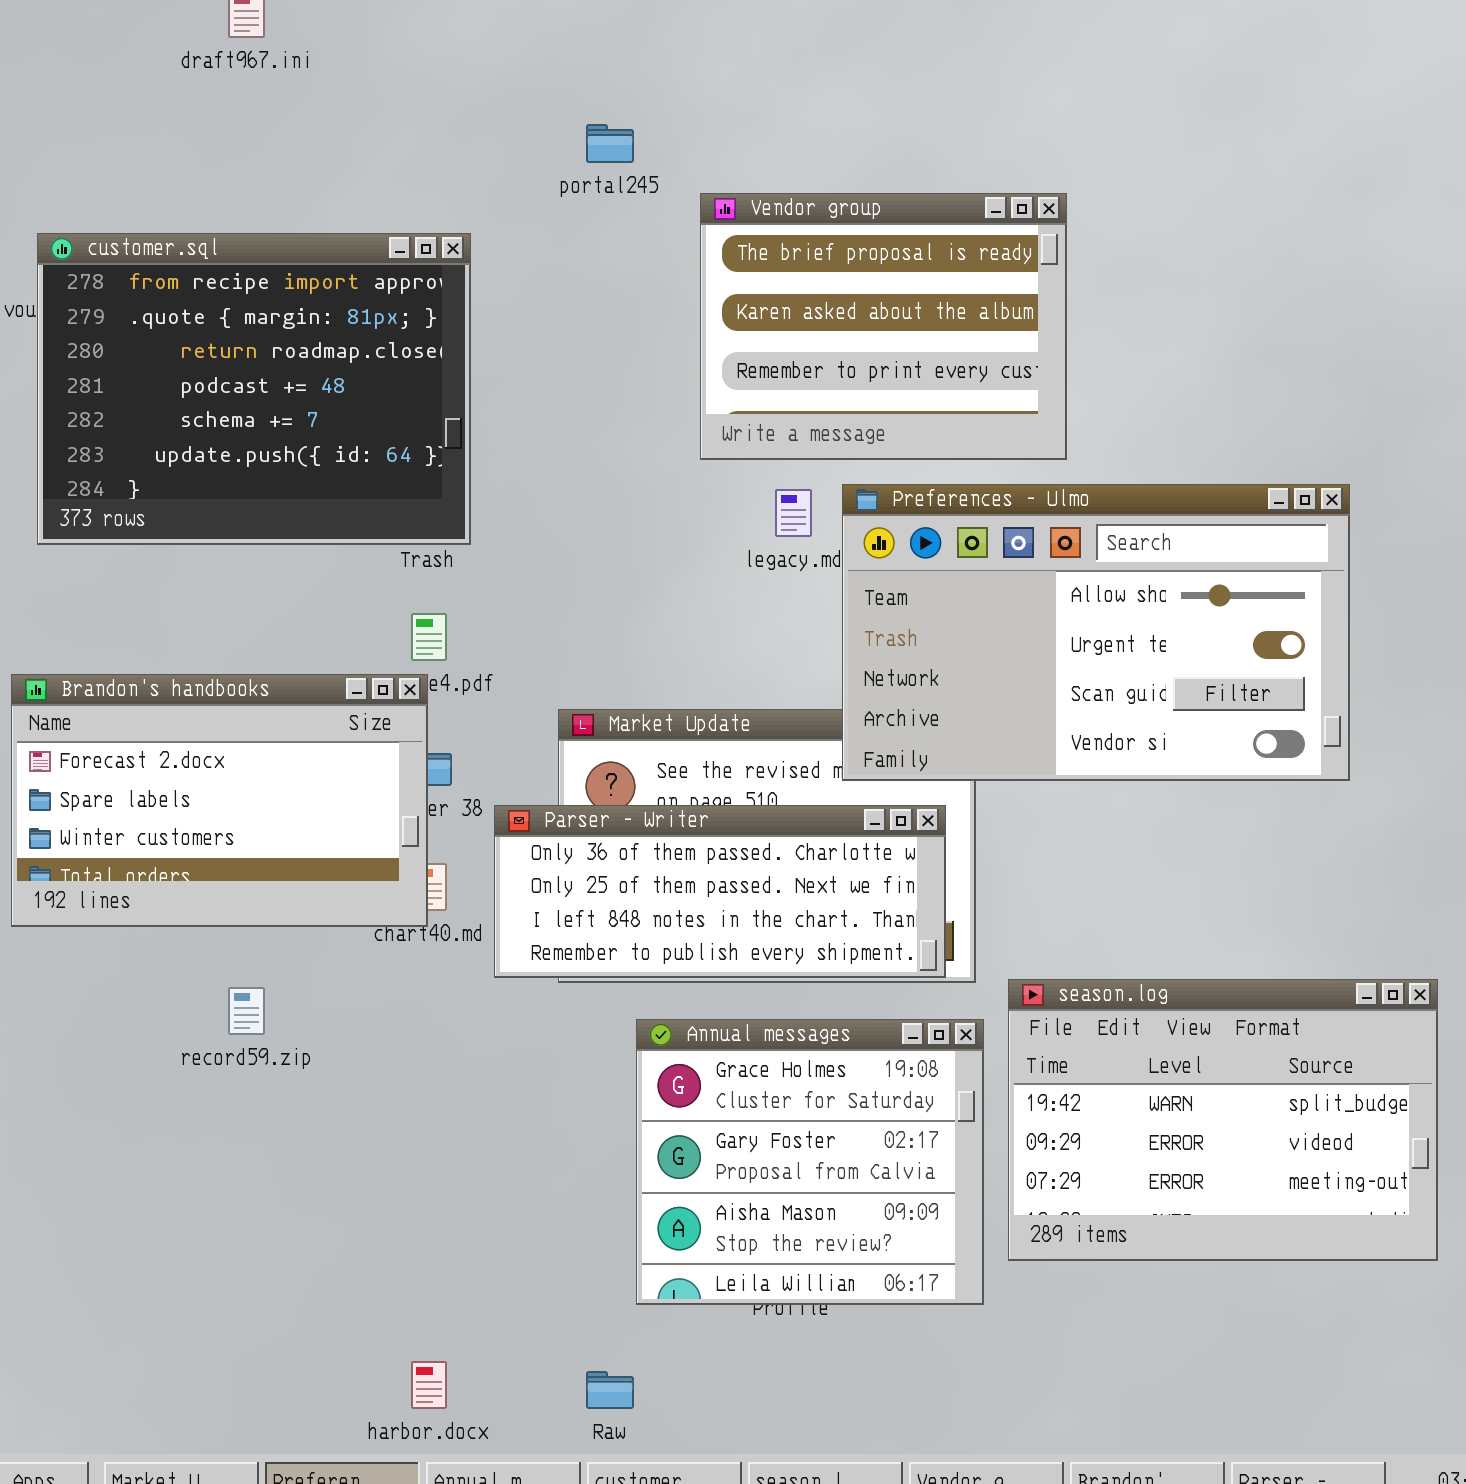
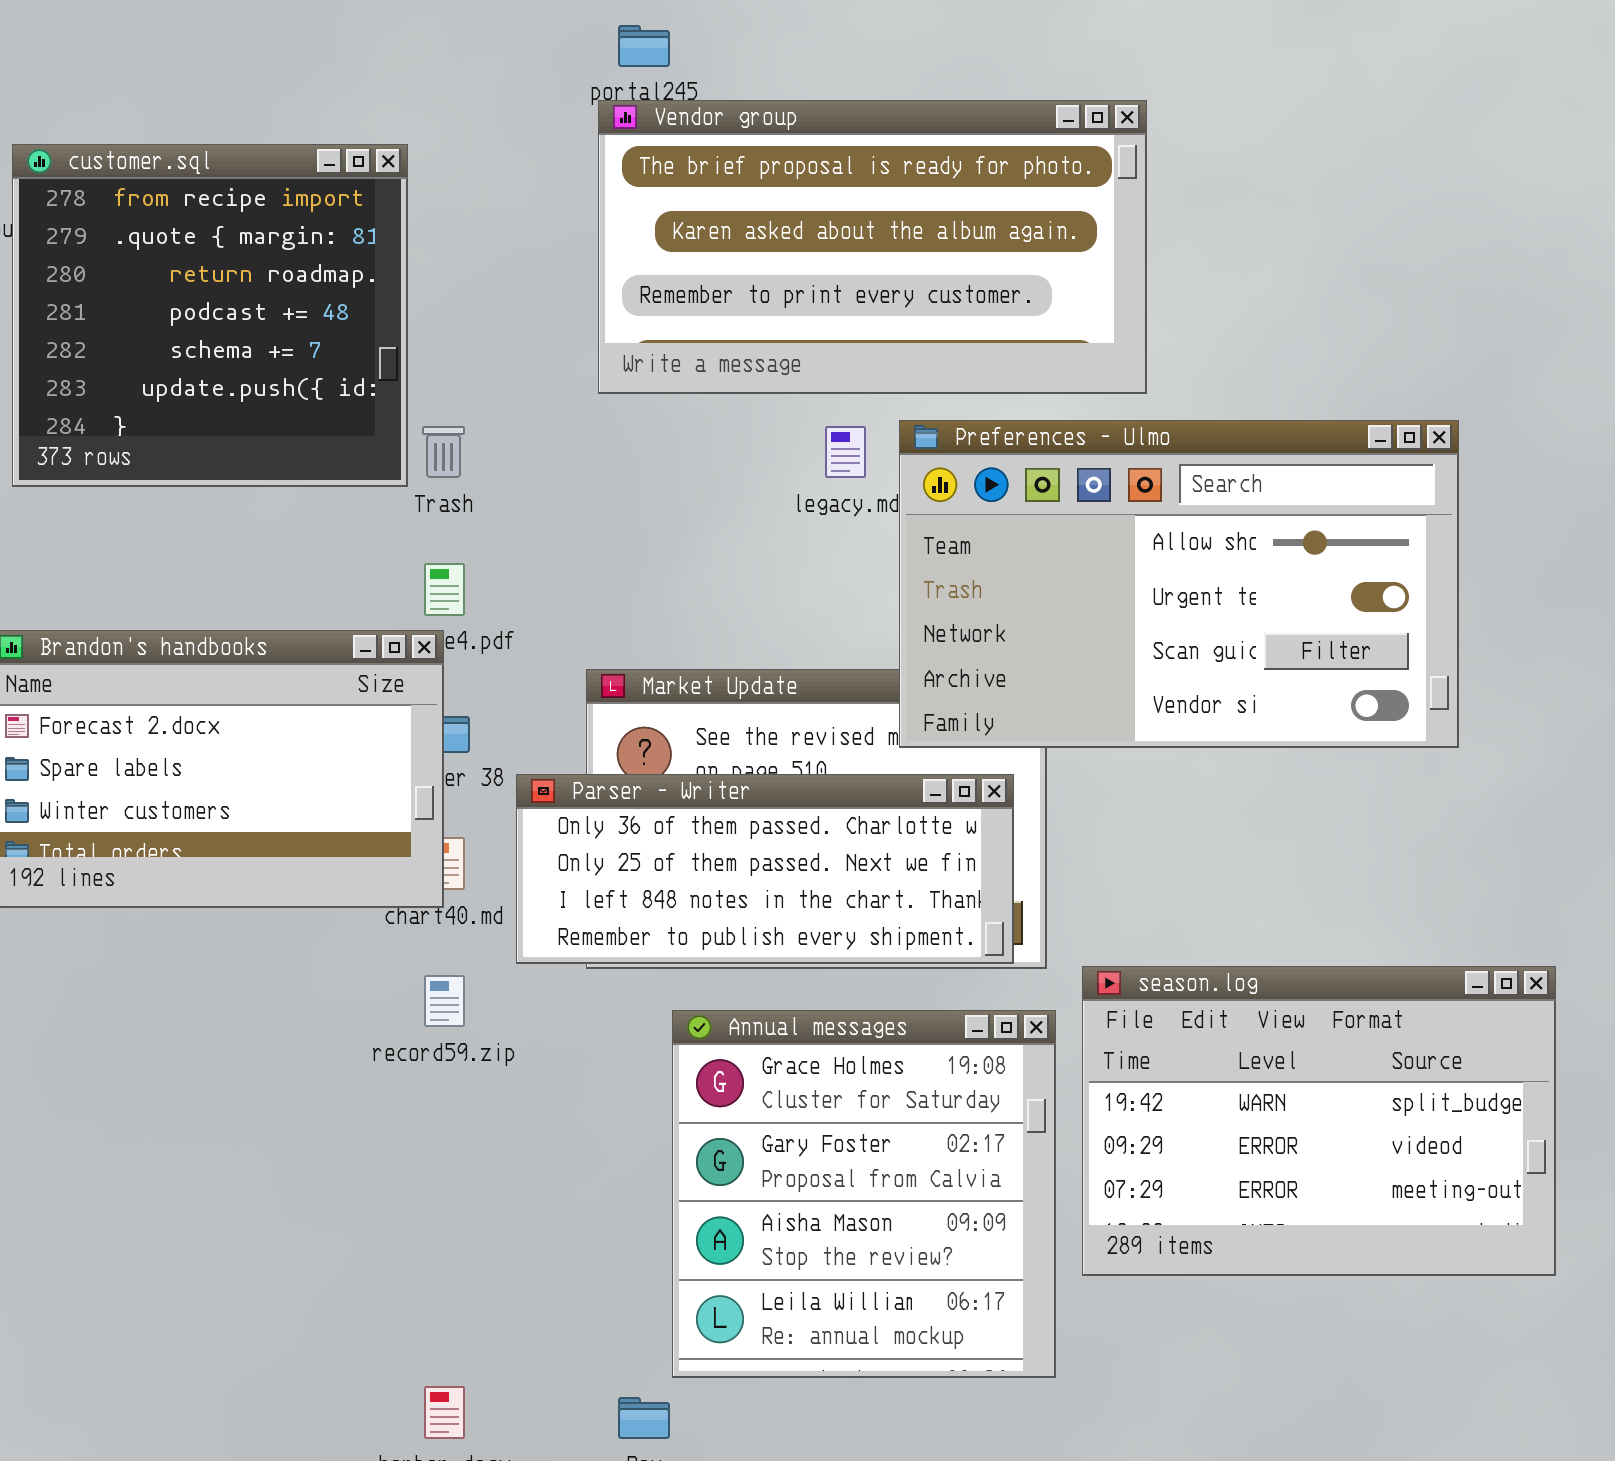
Vendor group: [700,193,1067,460] -> [598,100,1147,394], resized
customer.sql: [37,233,471,545] -> [12,144,408,487], resized
record59.zip: [228,987,265,1035] -> [424,975,465,1027], moved
Annual messages: [636,1019,984,1305] -> [672,1010,1056,1378], resized

